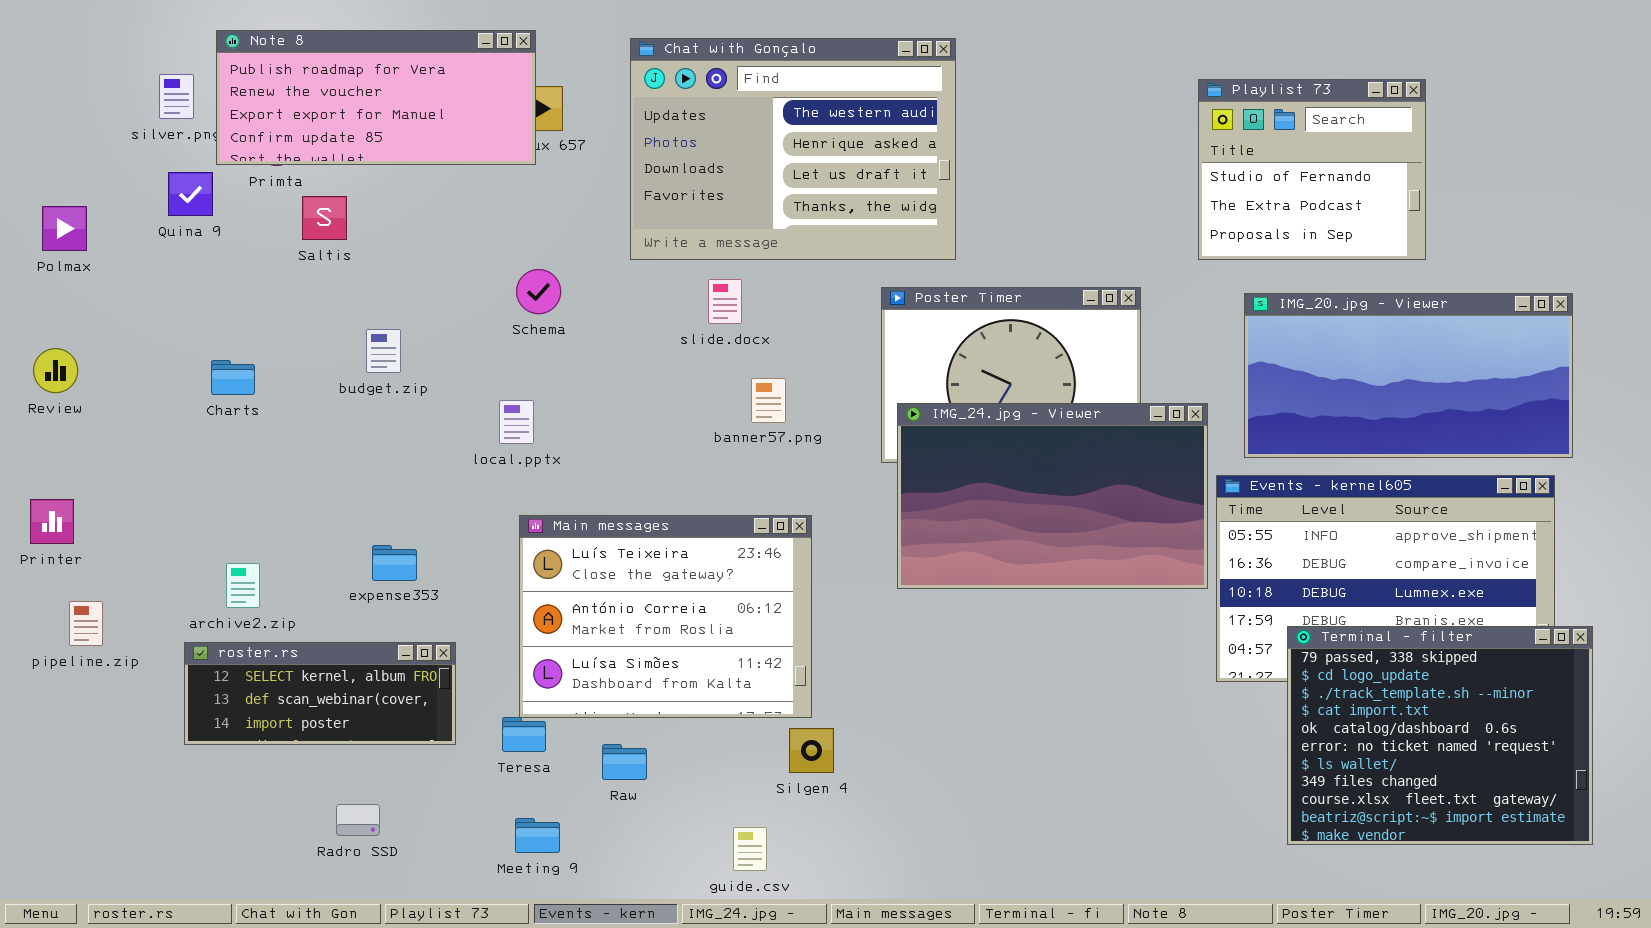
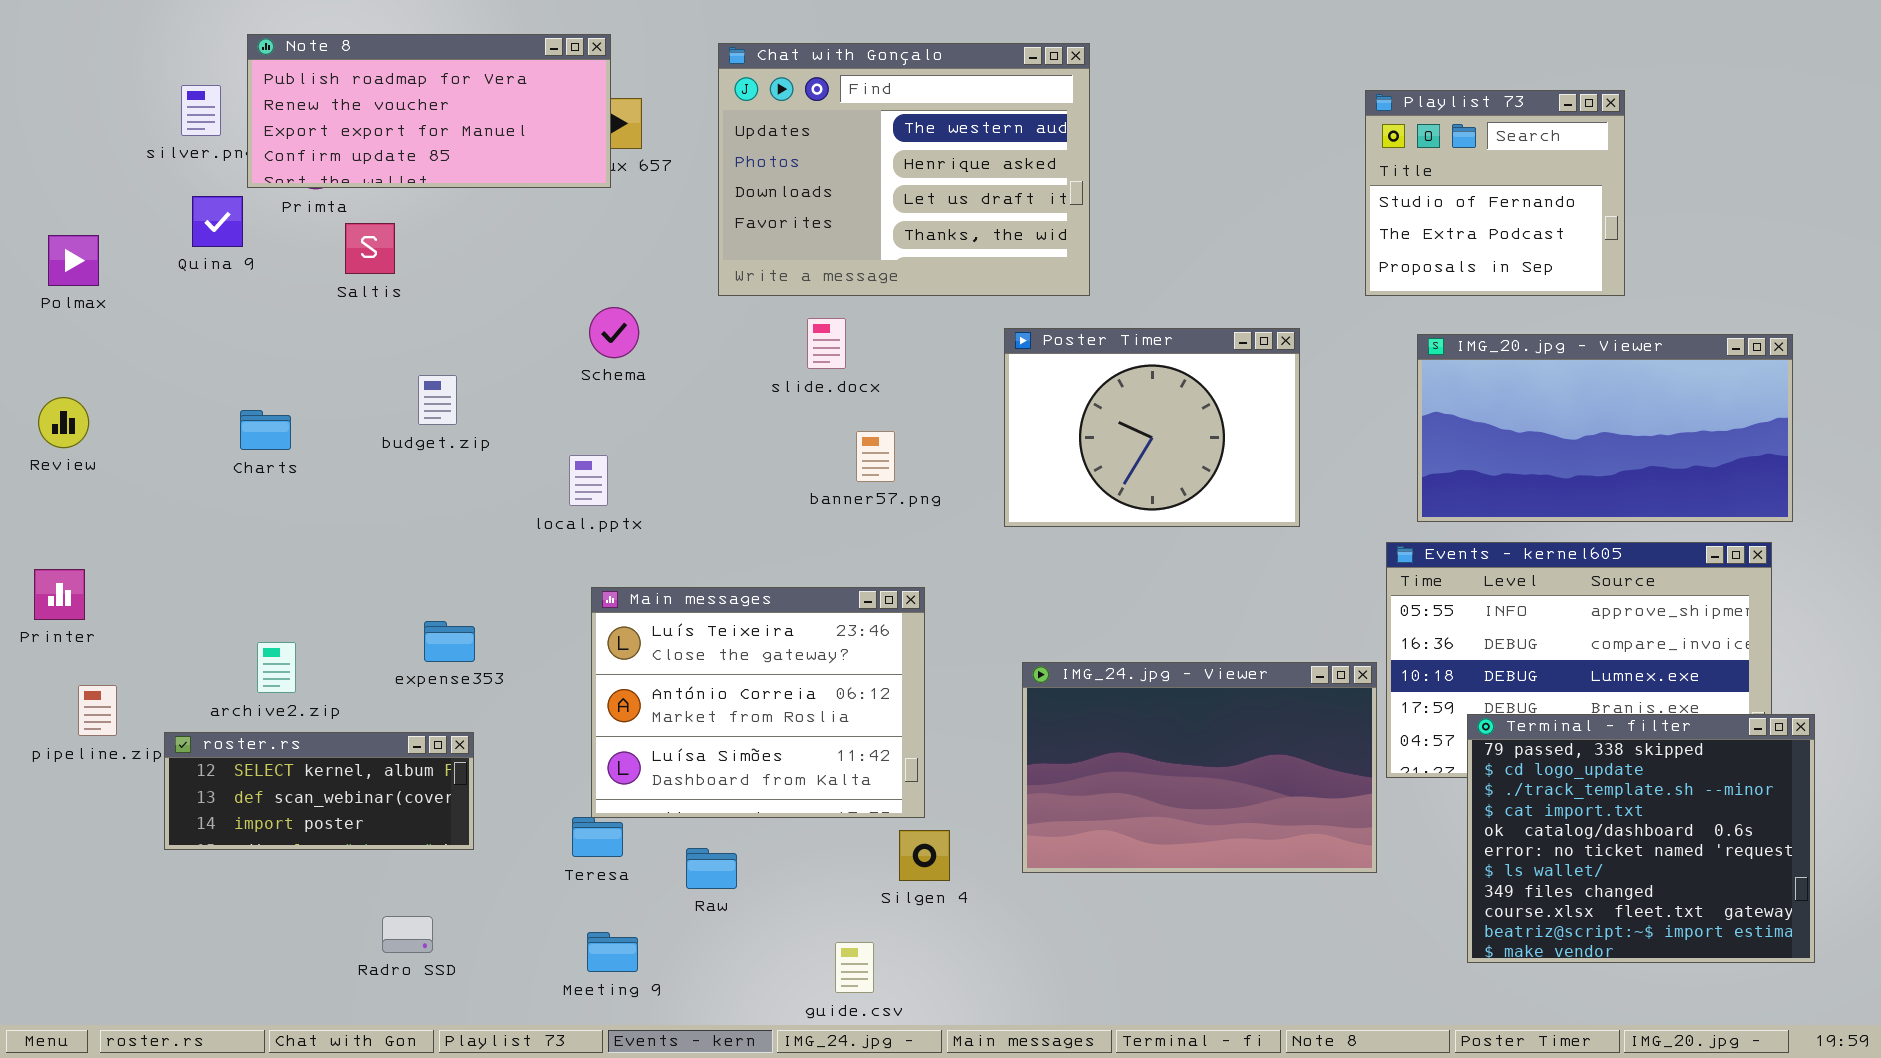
IMG_24.jpg - Viewer: [897,403,1208,589] -> [1022,662,1377,873], moved
roster.rs: [184,642,456,745] -> [164,732,474,850], moved

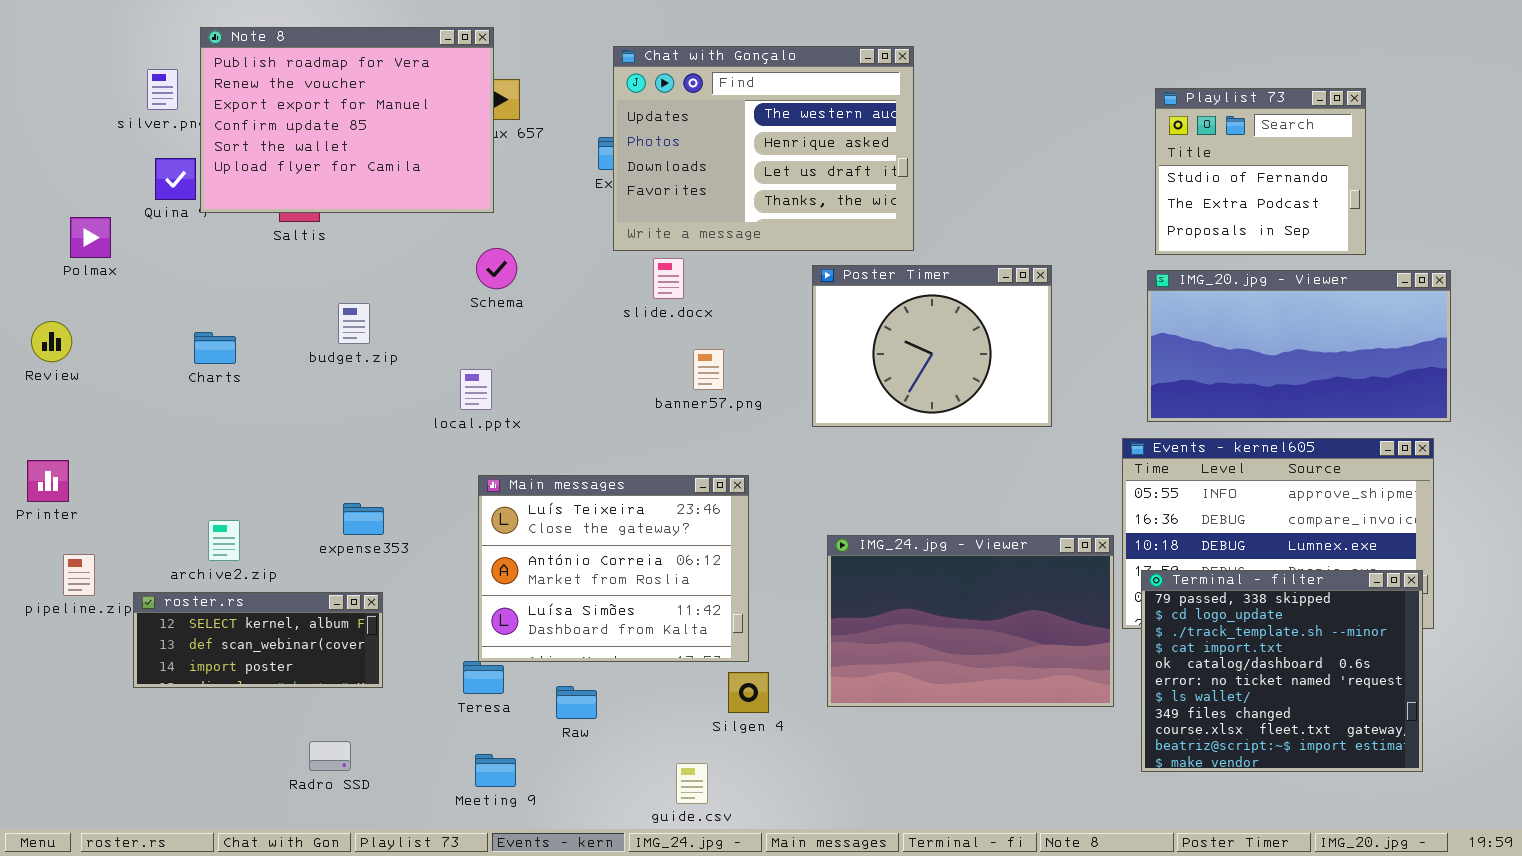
Note 8: [247,34,611,188] -> [200,27,494,213], resized
Chat with Gonçalo: [718,43,1090,296] -> [613,46,914,251], moved
Playlist 73: [1365,90,1625,296] -> [1155,88,1366,255], moved
Polmax: [48,235,99,286] -> [70,217,111,258], moved
Terminal - filter: [1467,714,1815,963] -> [1141,570,1423,772], moved

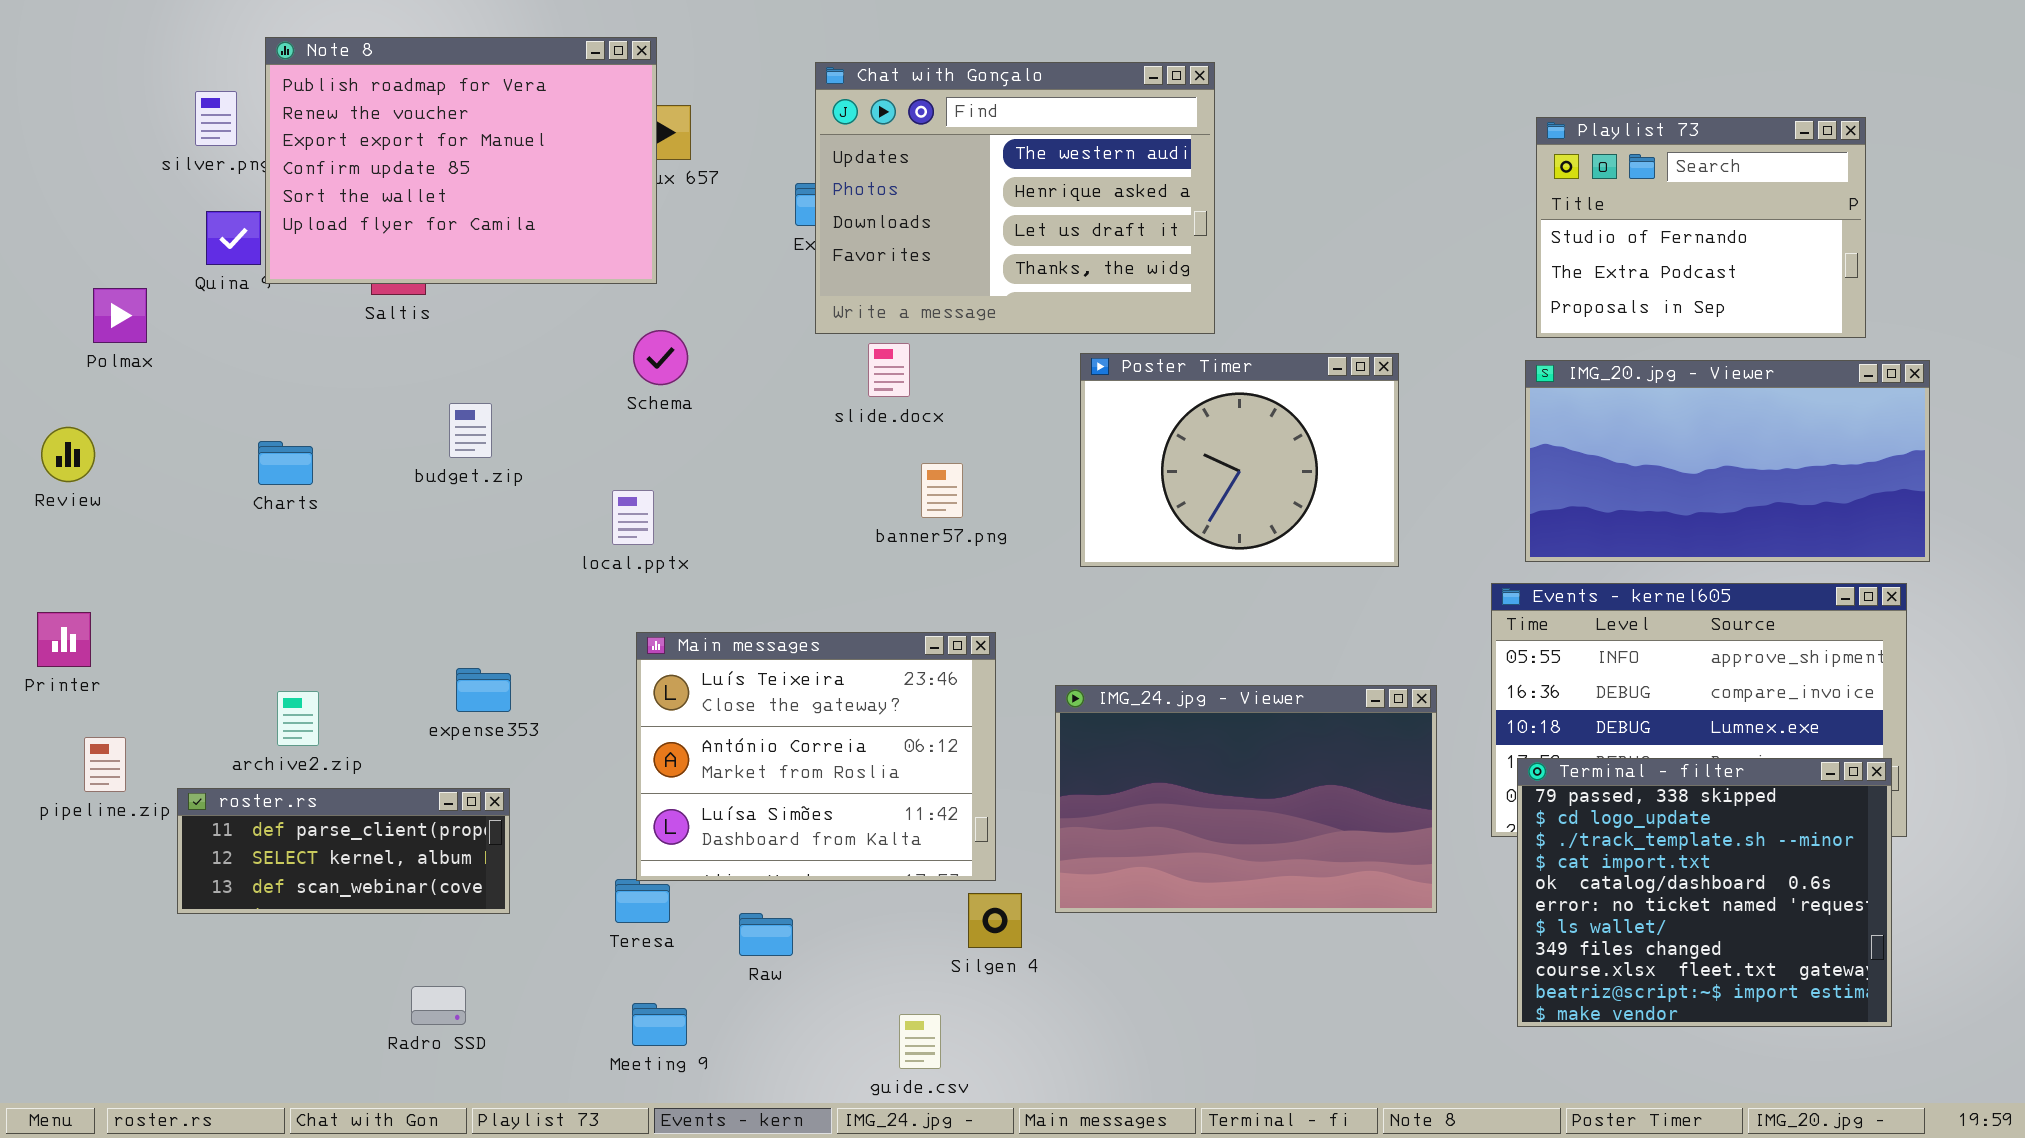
Playlist 73: [1155,88,1366,255] -> [1536,117,1866,338], resized
IMG_24.jpg - Viewer: [827,535,1114,707] -> [1055,685,1437,913], moved
roster.rs: [133,592,383,688] -> [177,788,510,914], scrolled up 1 row

